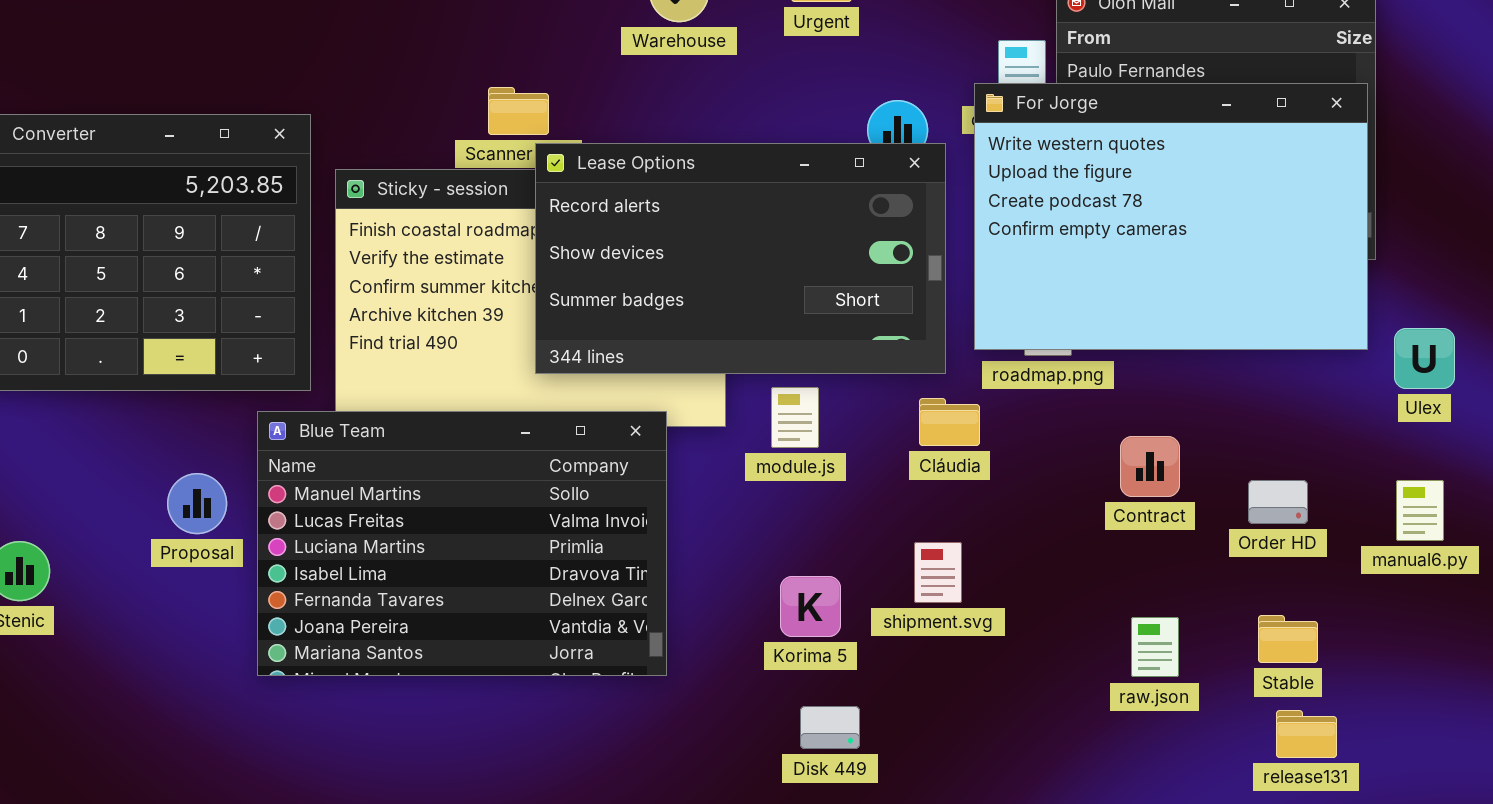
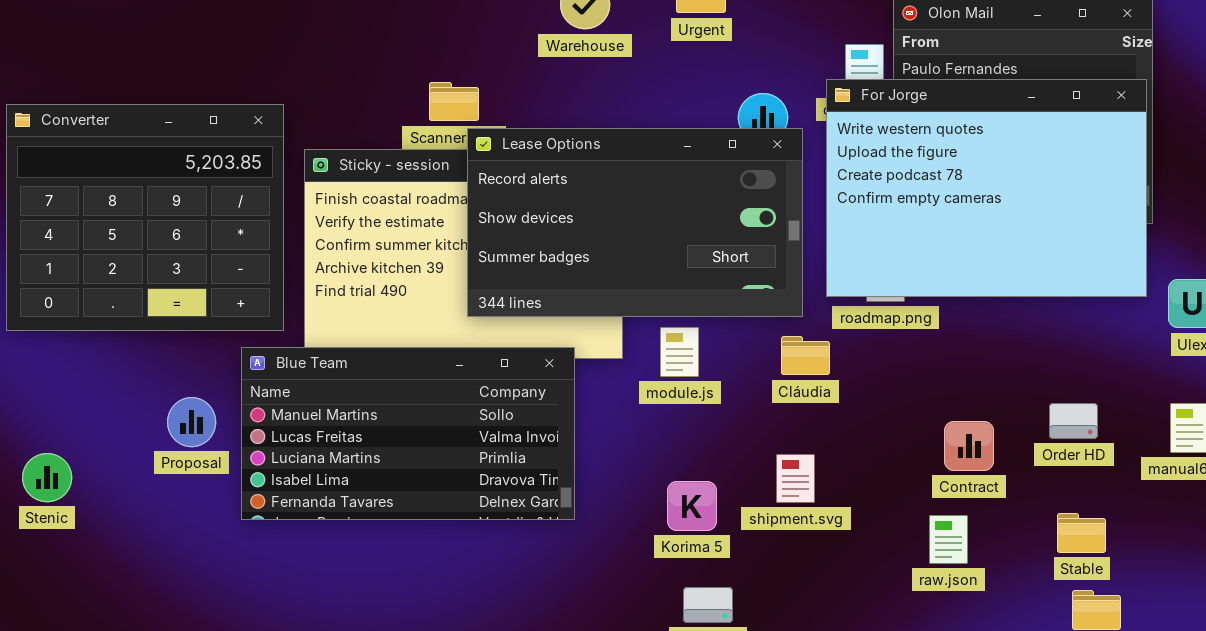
Blue Team: [257,411,667,676] -> [241,347,575,520], resized
Contract: [1120,436,1180,497] -> [944,421,994,471], moved
raw.json: [1131,617,1179,677] -> [929,515,968,564], moved

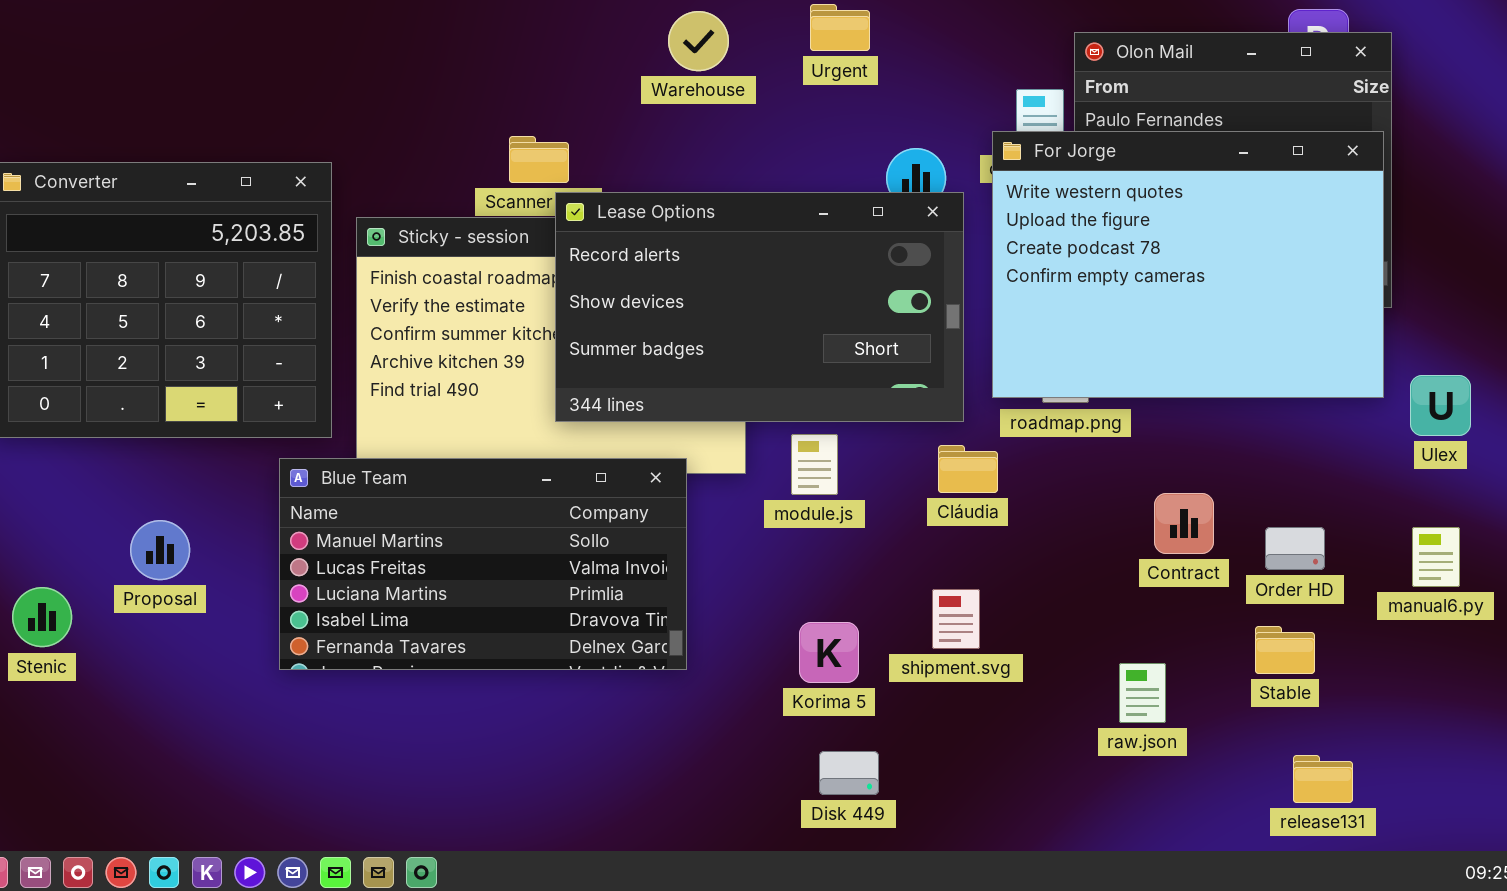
Proposal: [167,397,216,447] -> [130,520,190,580], moved
Contract: [944,421,994,471] -> [1154,493,1214,554], moved
Stable: [1057,513,1106,553] -> [1255,626,1315,674], moved

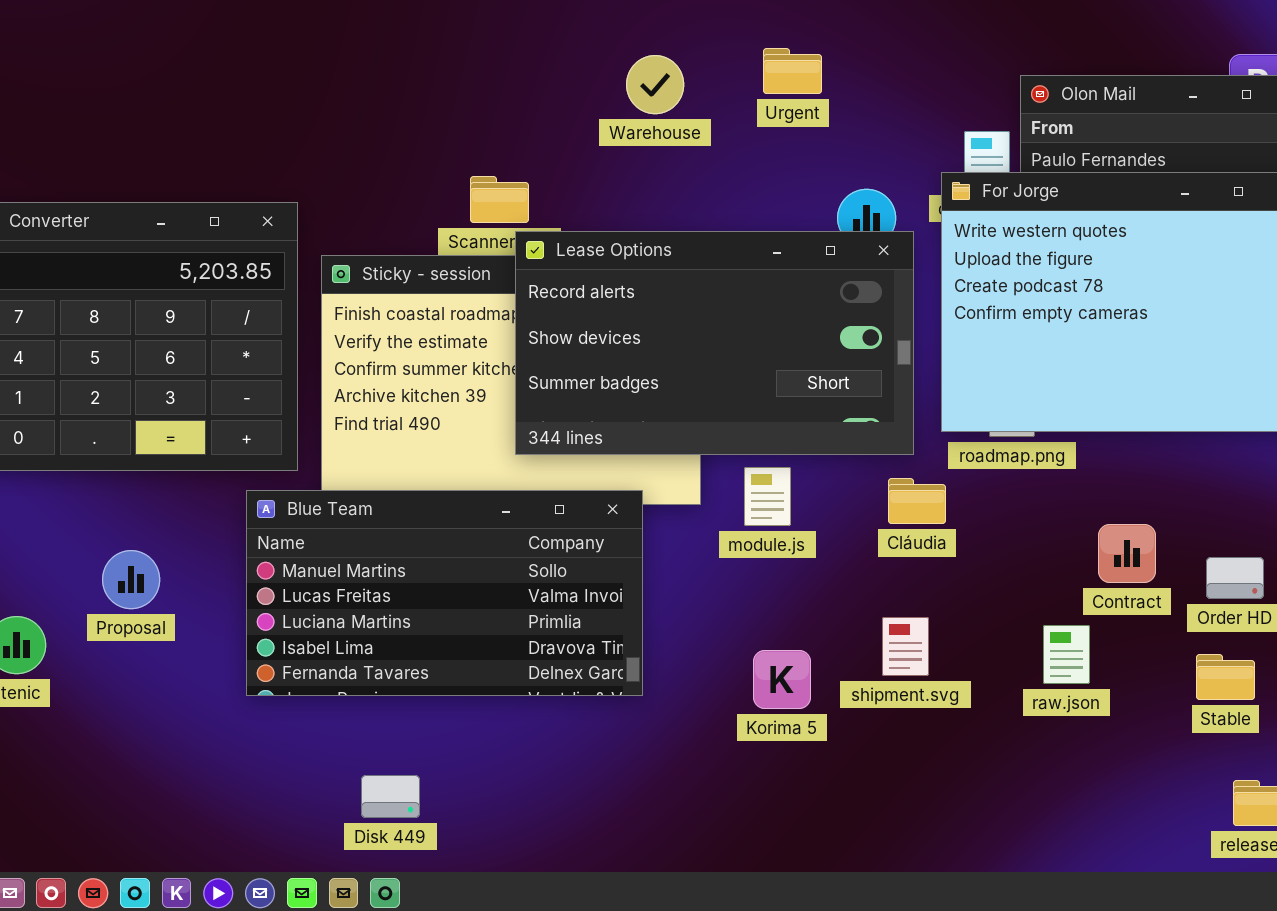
raw.json: [1119,663,1166,723] -> [1043,625,1090,684], moved
Disk 449: [819,751,879,795] -> [361,775,420,818], moved

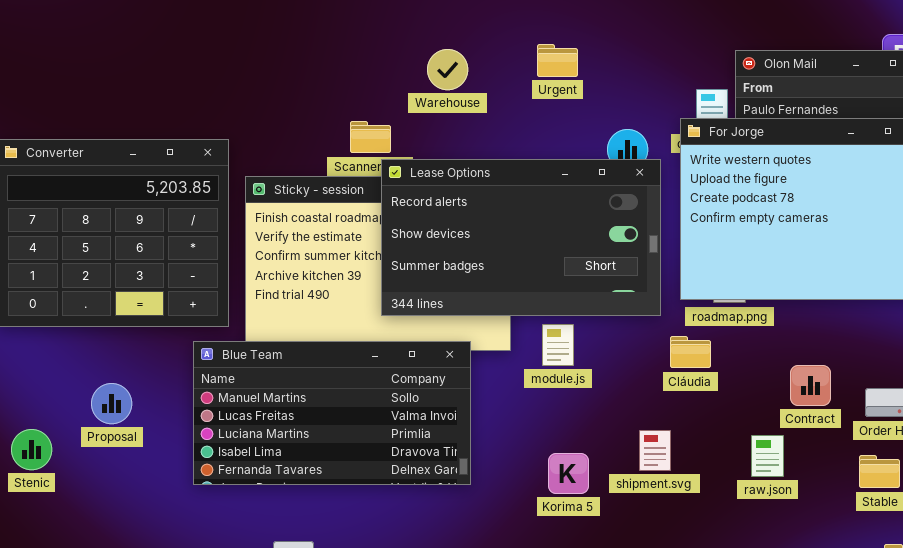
Urgent: [763,48,822,94] -> [537,44,578,77], moved
Warehouse: [626,55,684,114] -> [427,49,468,90], moved
Cláudia: [888,478,946,524] -> [670,336,711,368], moved

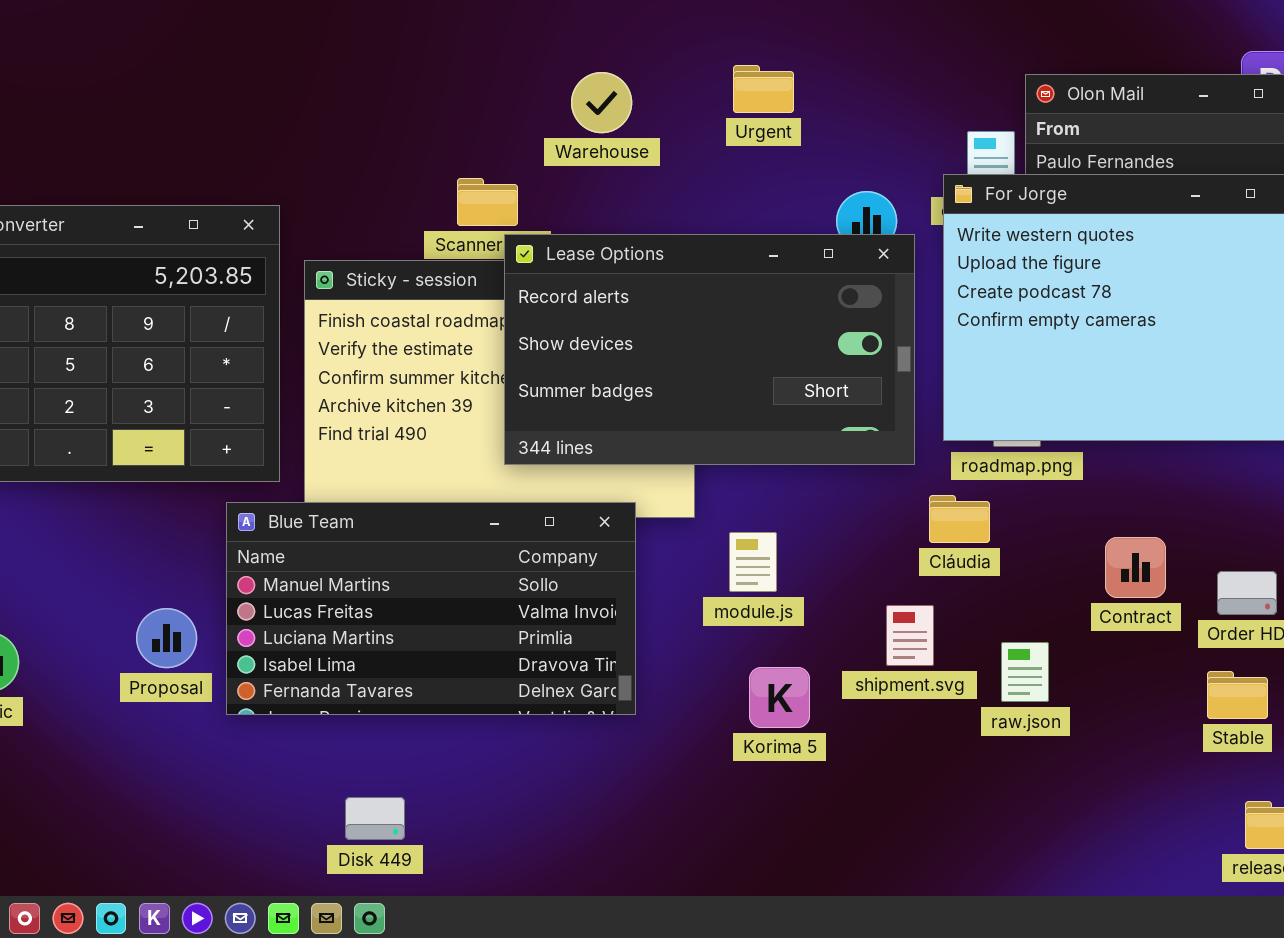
module.js: [542,324,574,366] -> [729,532,777,592], moved
Proposal: [91,383,132,424] -> [136,608,197,668], moved
shipment.svg: [639,430,671,471] -> [886,605,934,666], moved
raw.json: [751,435,784,477] -> [1001,642,1049,702], moved

